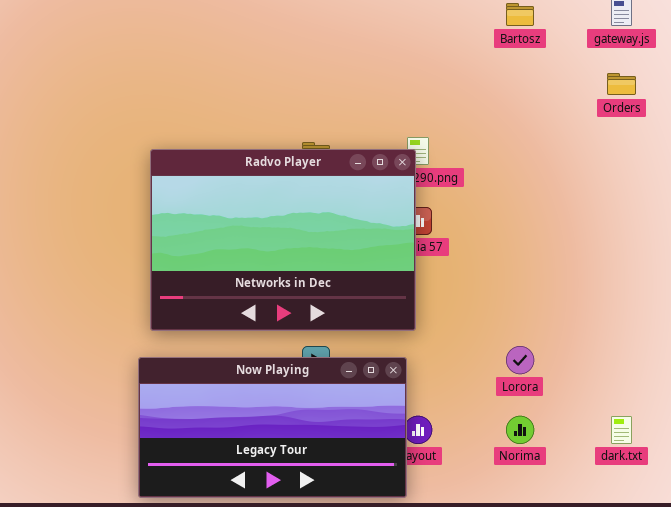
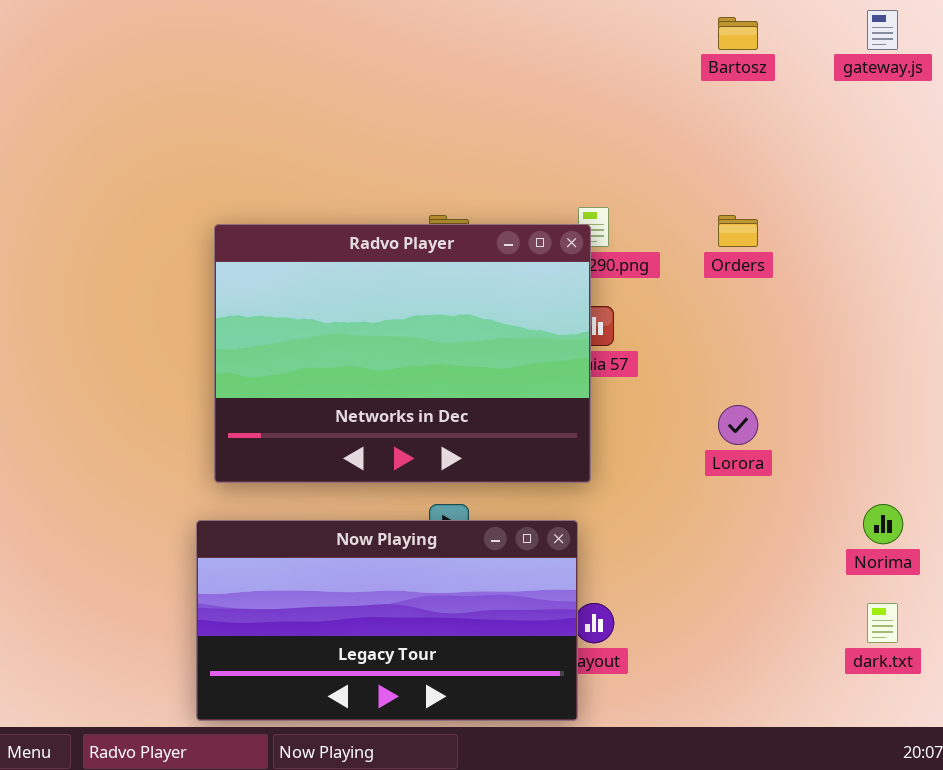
Orders: [607,73,636,95] -> [718,215,758,247], moved
Lorora: [506,346,534,374] -> [718,405,758,445], moved
Norima: [506,416,534,444] -> [863,504,903,544], moved

